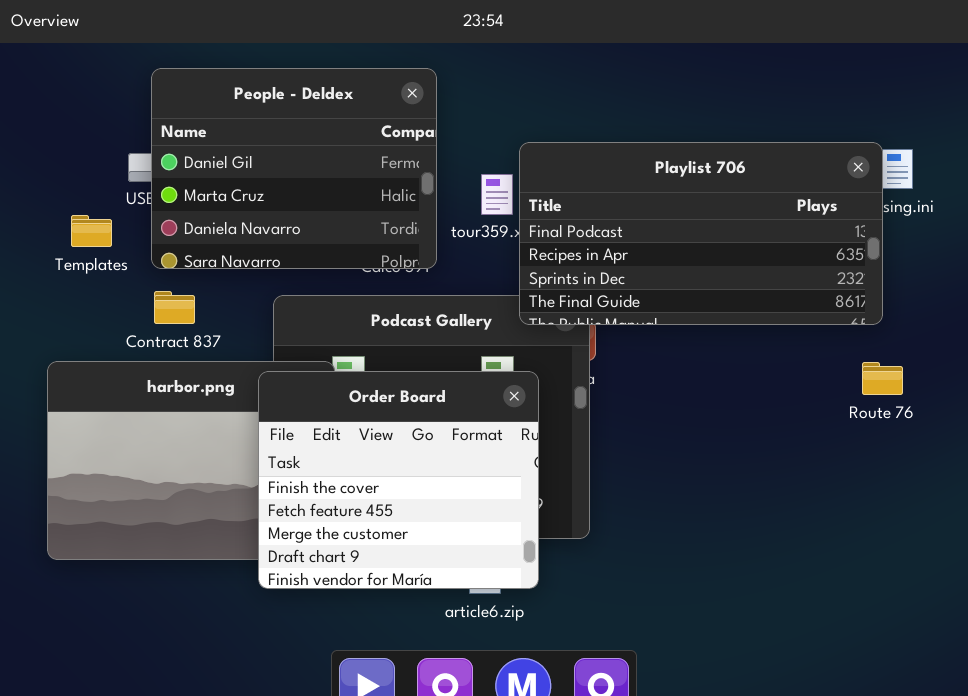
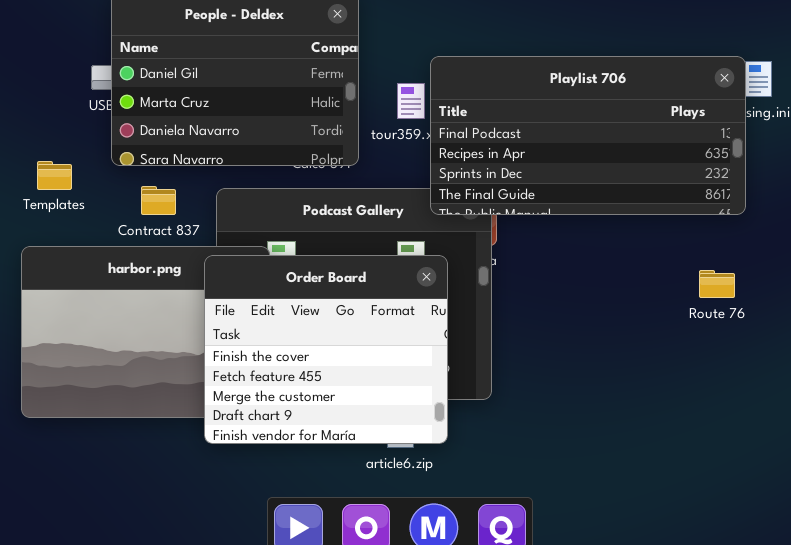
Templates: [71,215,112,247] -> [37,161,72,190], moved
Contract 837: [154,291,195,324] -> [141,186,176,215], moved
Route 76: [862,362,903,395] -> [699,270,735,298], moved

